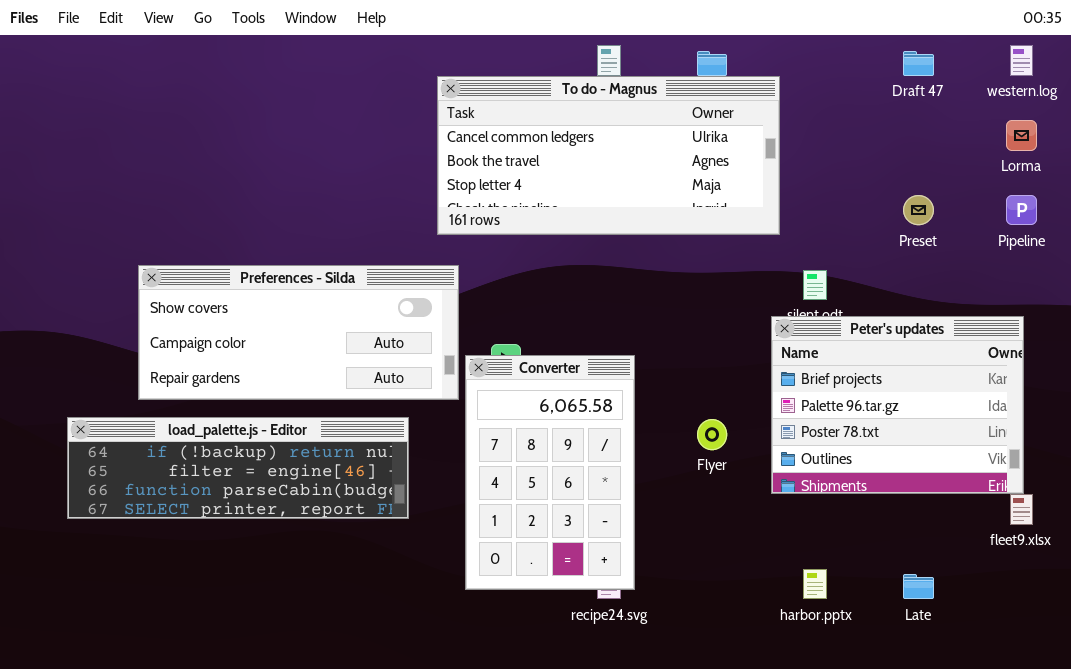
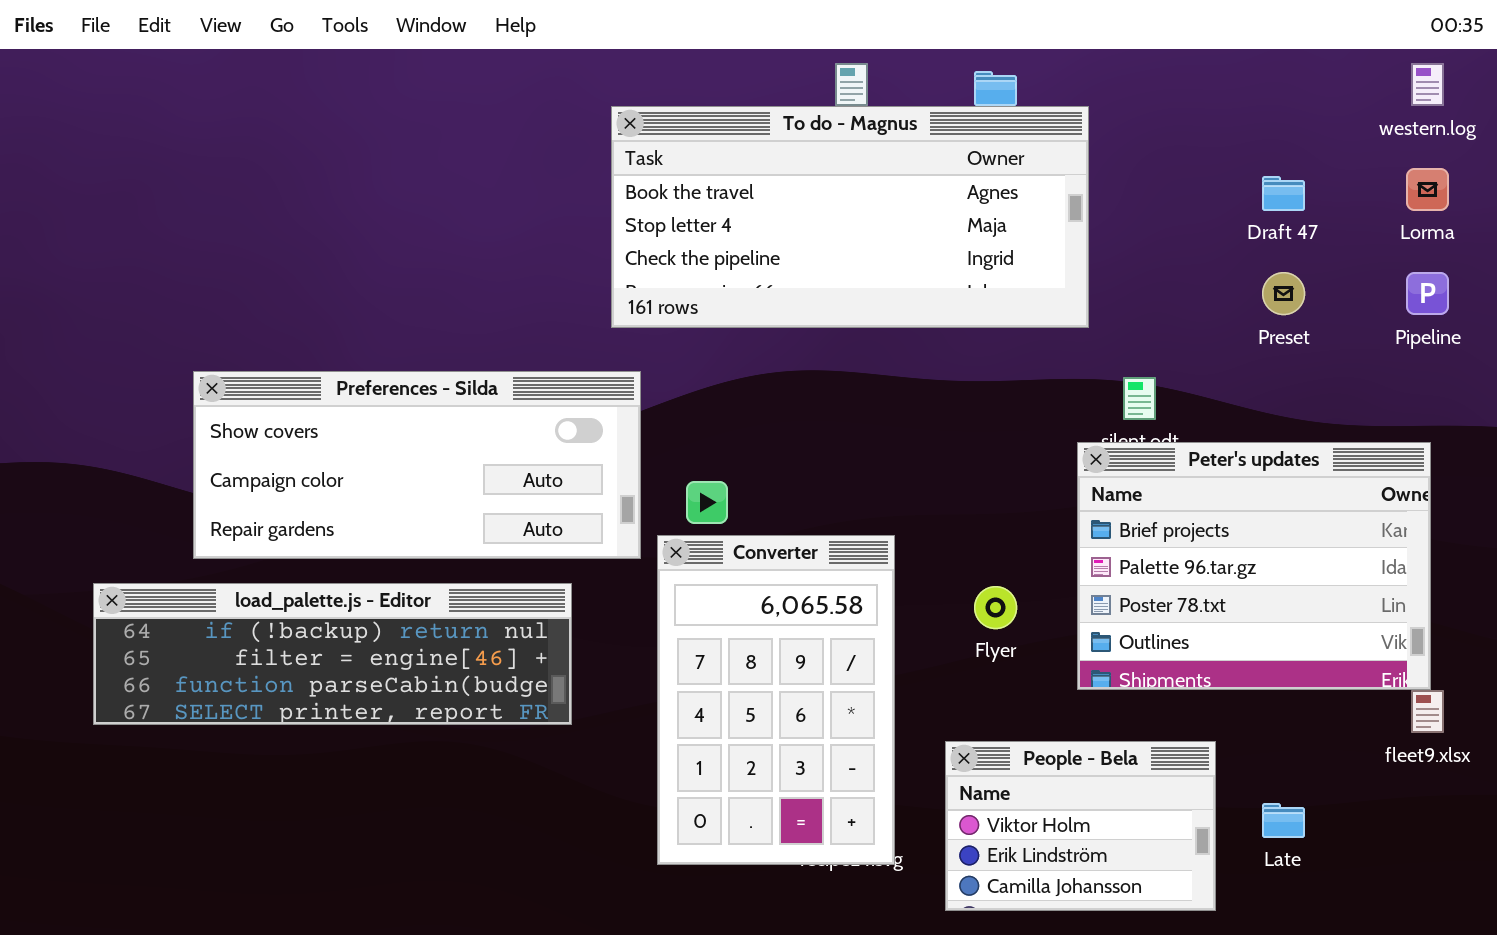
Draft 47: [903,51,934,76] -> [1262,176,1305,211], moved
To do - Magnus: [437,76,780,235] -> [611,106,1089,328], scrolled down 1 row
Converter: [465,355,635,590] -> [657,535,895,865], moved
People - Bela: none -> [945,741,1216,911], opened

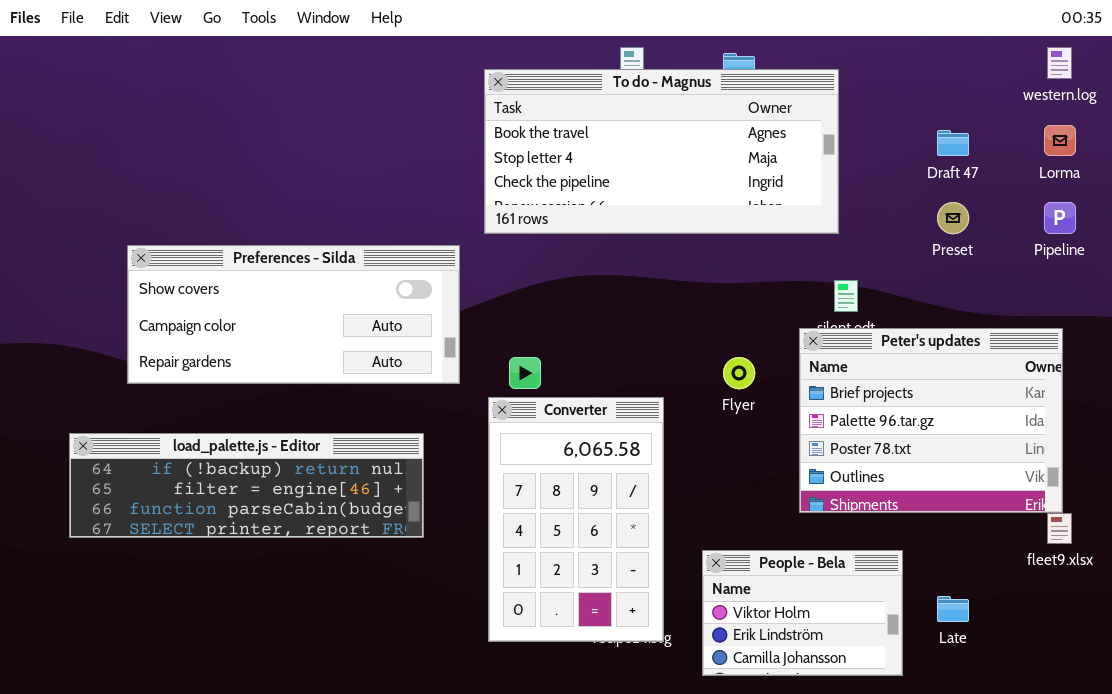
To do - Magnus: [611,106,1089,328] -> [484,69,839,234], moved
Preferences - Silda: [193,371,641,559] -> [127,245,460,384], moved
Flyer: [974,586,1017,629] -> [723,357,755,389], moved

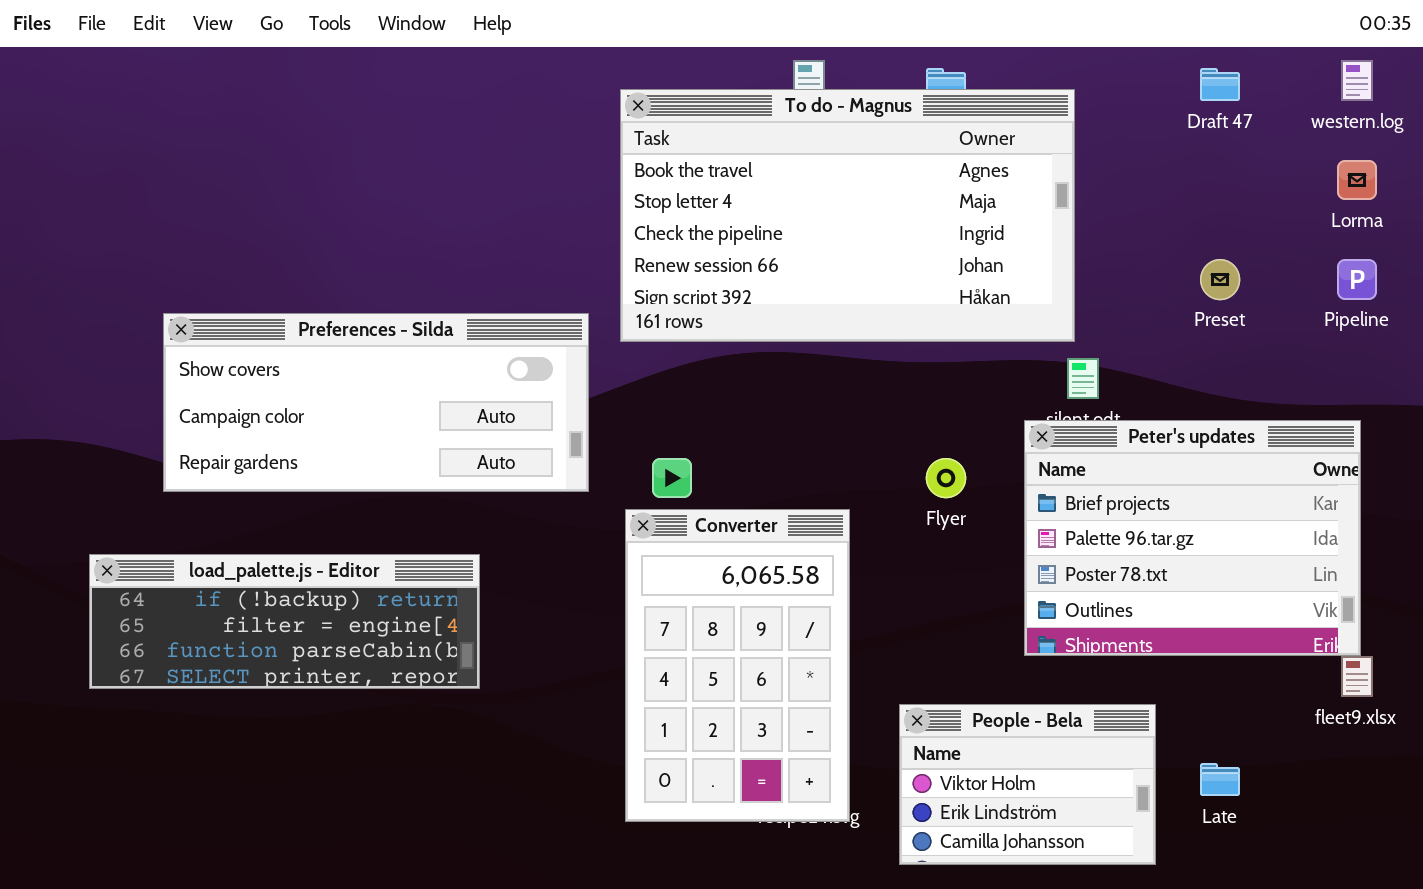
To do - Magnus: [484,69,839,234] -> [620,89,1075,342], resized
Draft 47: [937,130,969,156] -> [1200,68,1240,101], moved
load_palette.js - Editor: [69,433,424,538] -> [89,554,480,689], resized

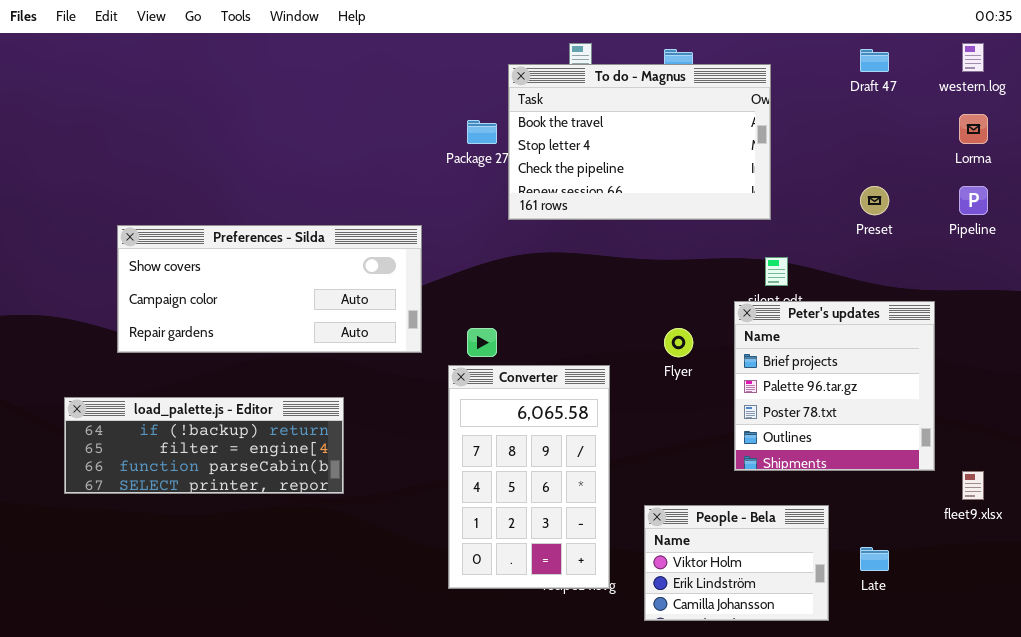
To do - Magnus: [620,89,1075,342] -> [508,64,771,220], resized
Peter's updates: [1024,420,1361,656] -> [734,301,935,471], resized

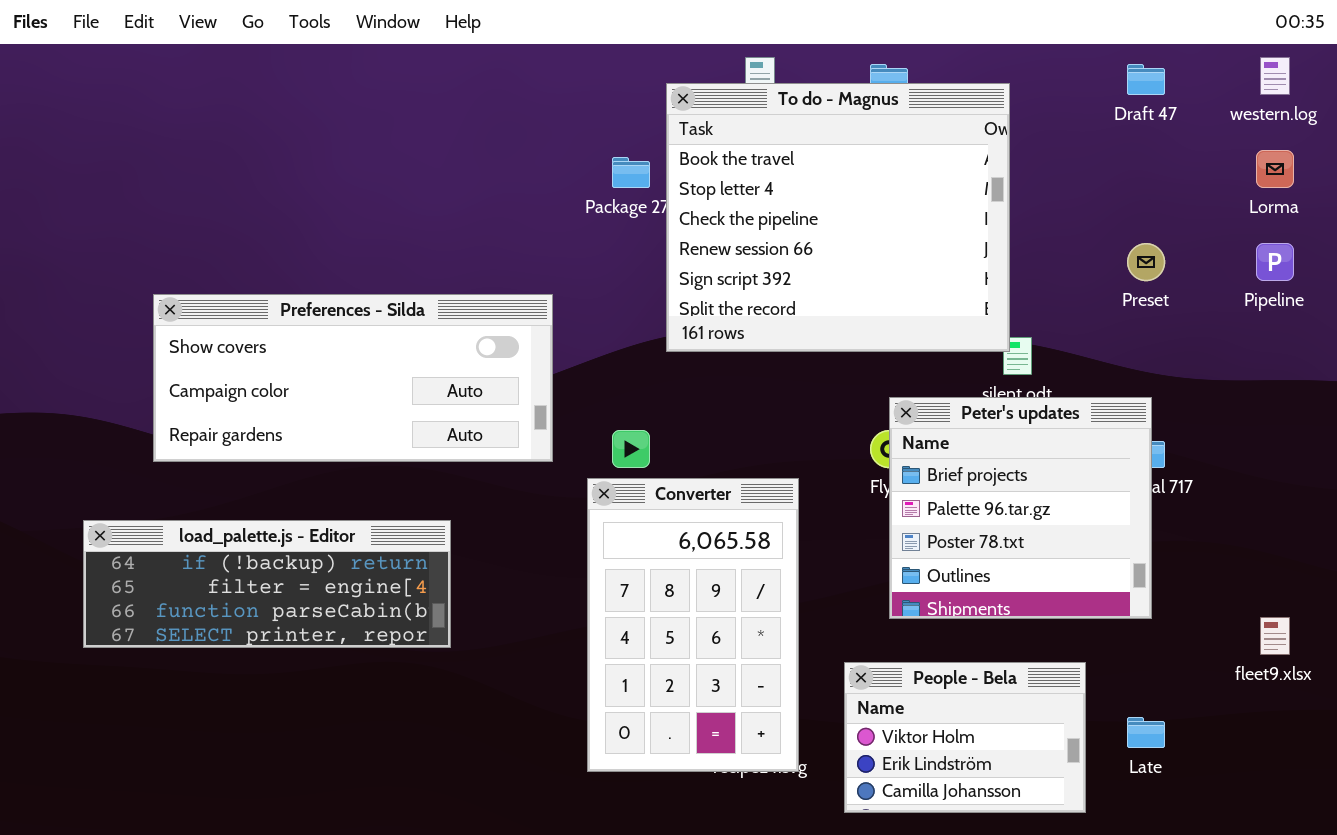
To do - Magnus: [508,64,771,220] -> [666,83,1010,352], resized
Peter's updates: [734,301,935,471] -> [889,397,1152,619], moved

